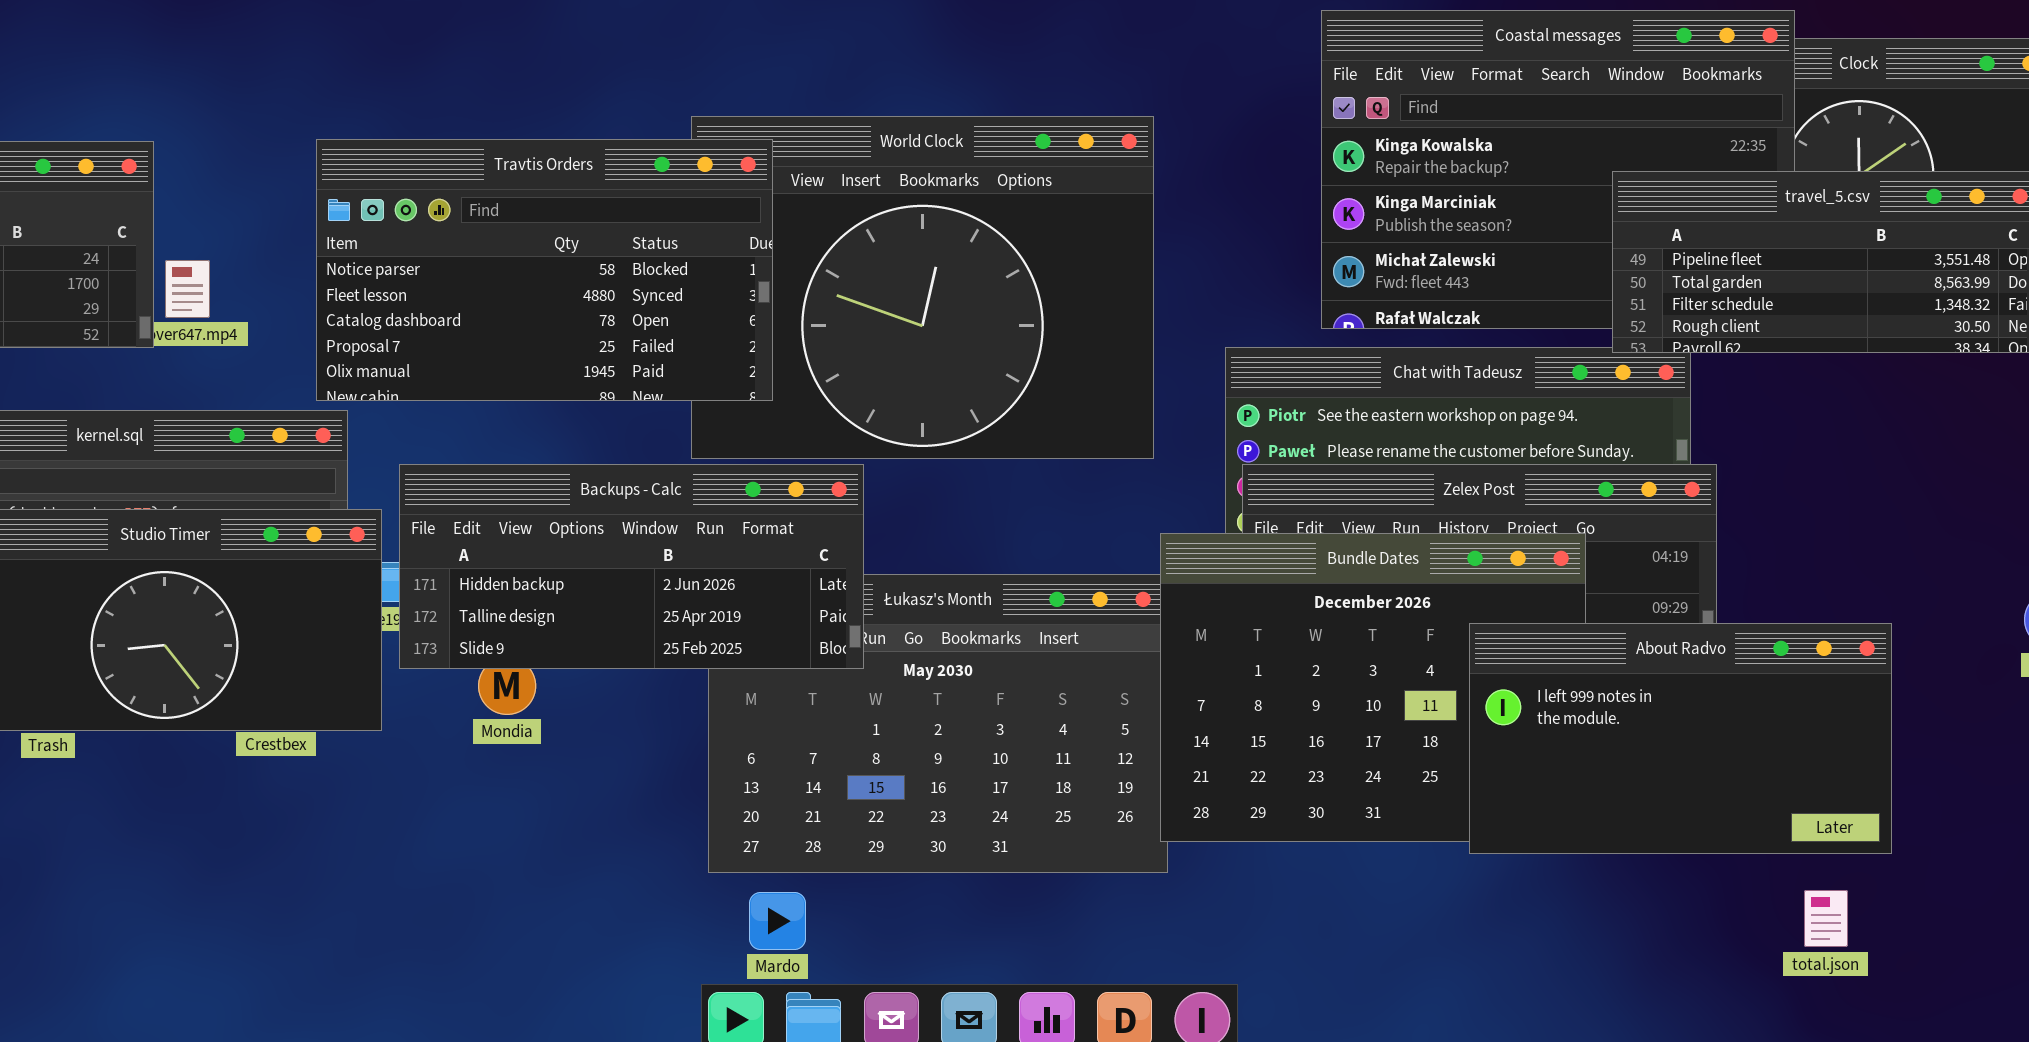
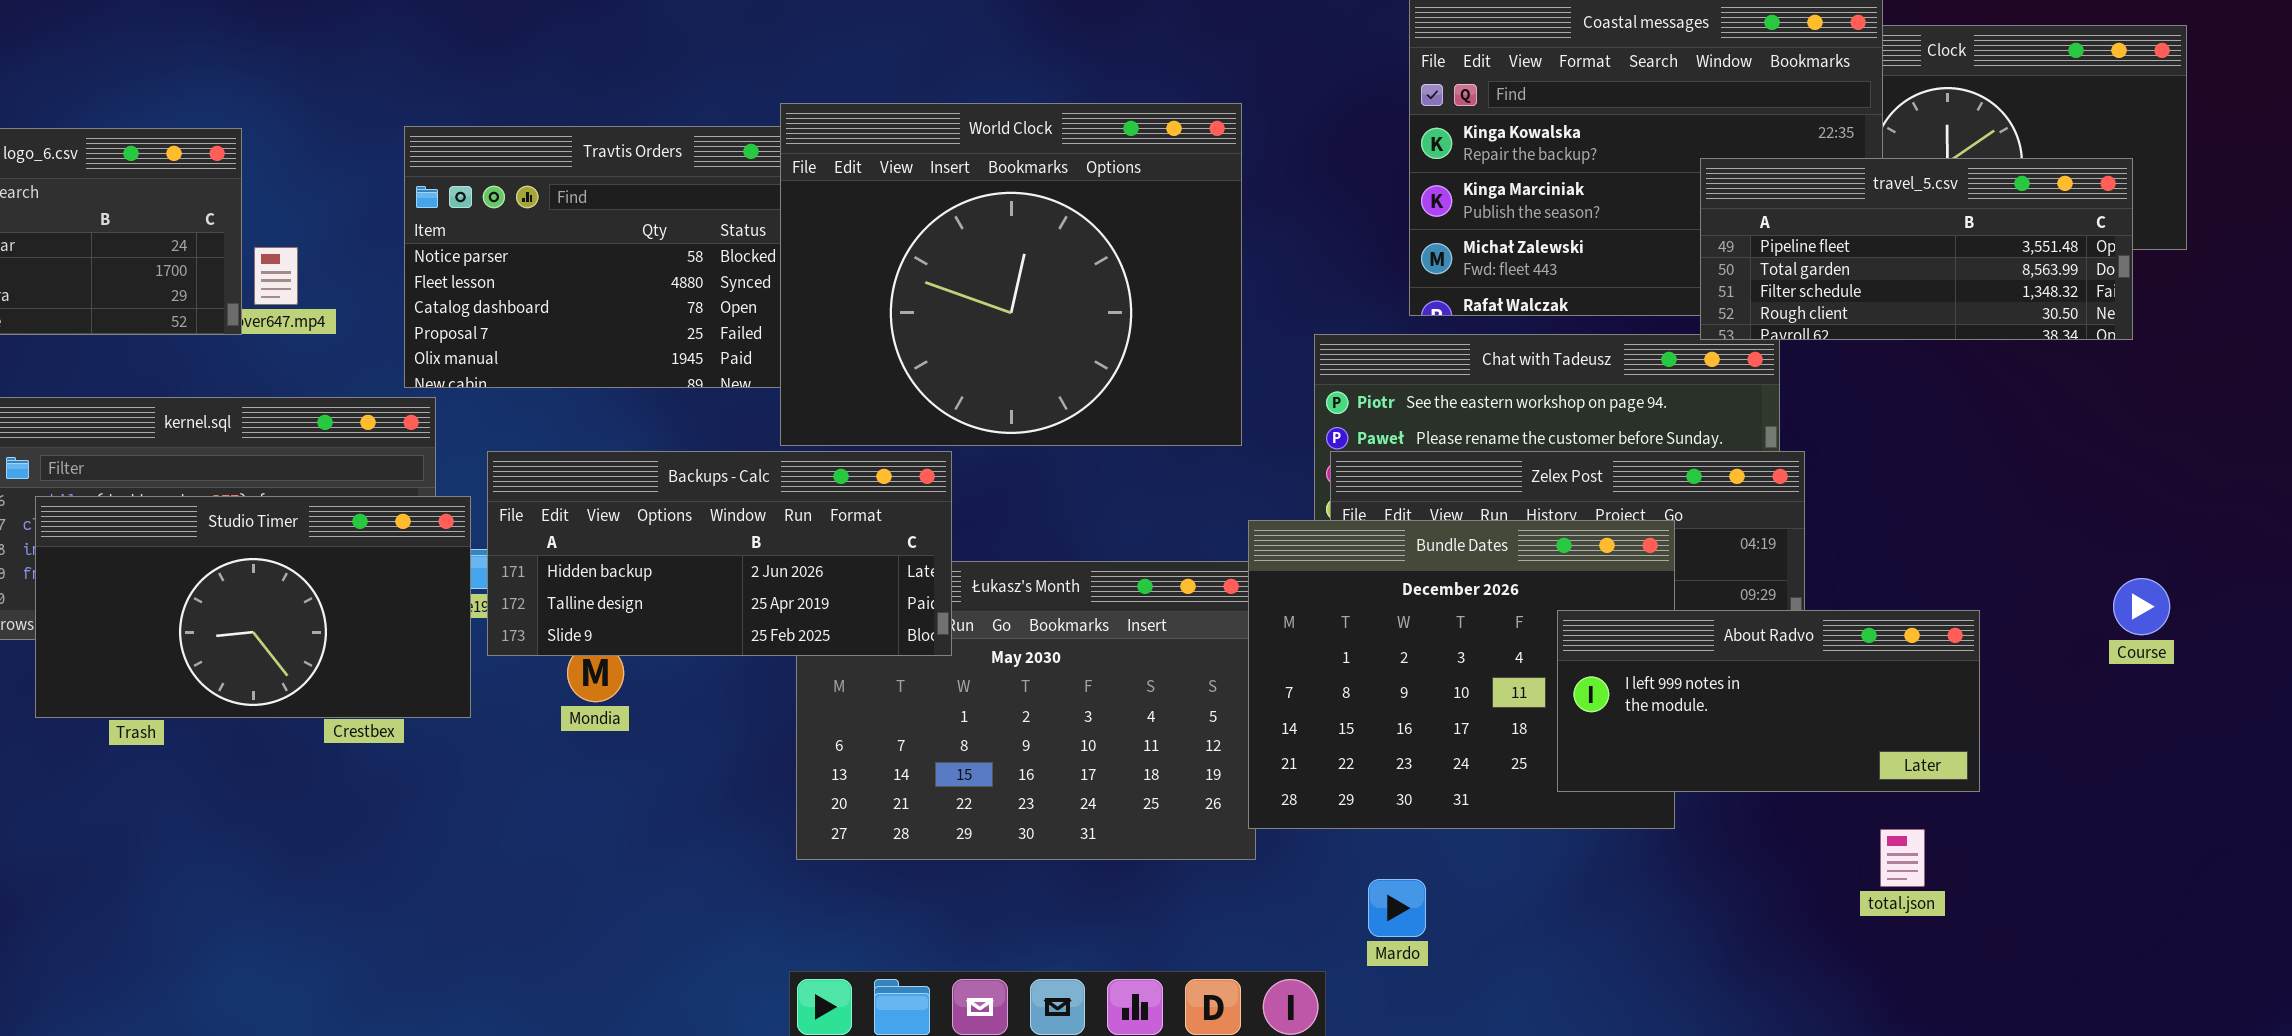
World Clock: [691,116,1154,459] -> [780,103,1242,446], raised
About Radvo: [1469,623,1892,854] -> [1557,610,1980,792], resized
total.json: [1804,890,1848,947] -> [1880,829,1925,887], moved
Mardo: [749,892,806,950] -> [1368,879,1426,937], moved

